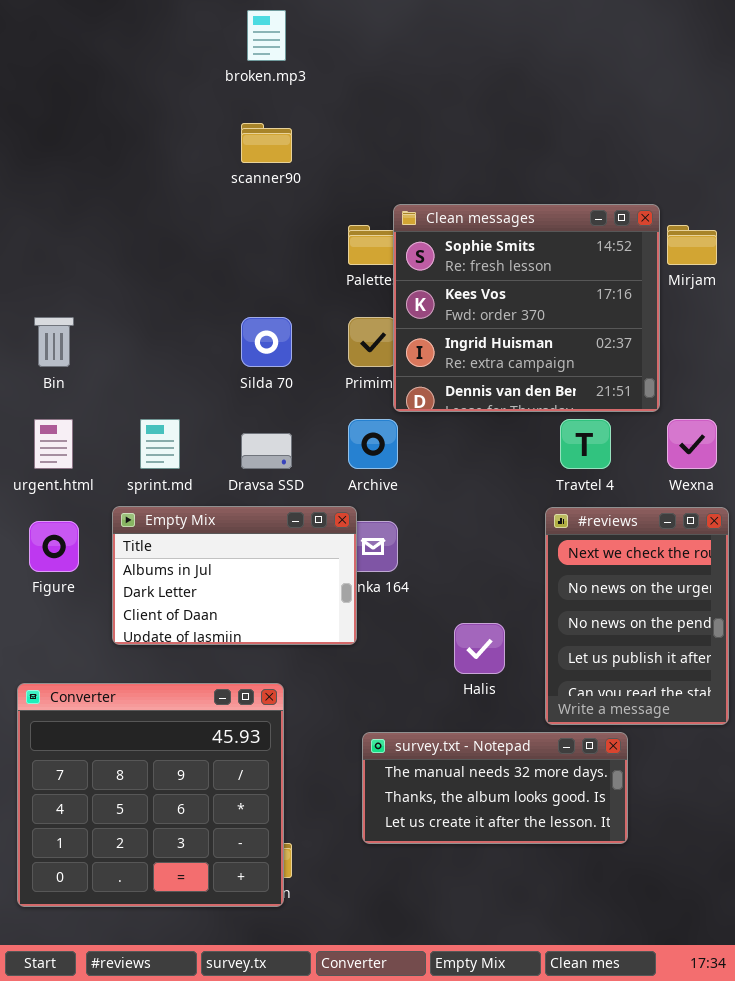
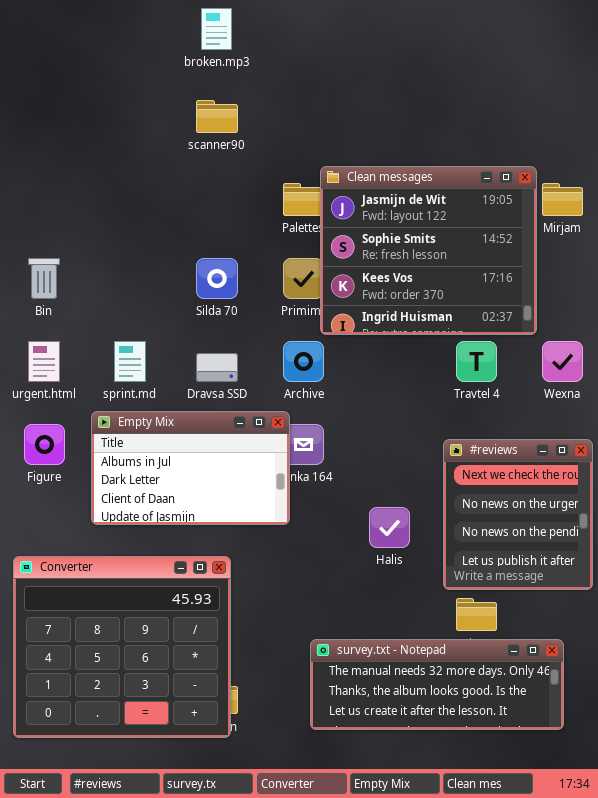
Clean messages: [393,204,660,412] -> [320,166,537,335], scrolled up 1 row
#reviews: [545,507,729,725] -> [443,439,593,590], resized
survey.txt - Notepad: [362,732,628,844] -> [310,639,564,730], moved, resized

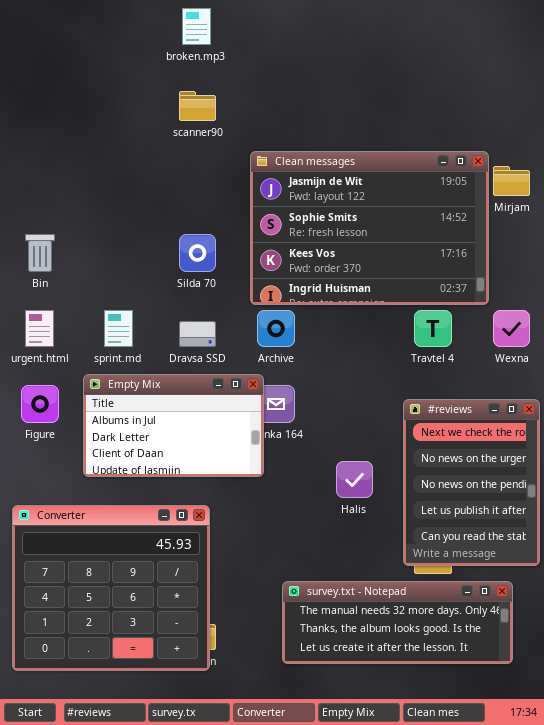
Clean messages: [320,166,537,335] -> [250,151,489,305], resized
#reviews: [443,439,593,590] -> [403,399,540,566], resized

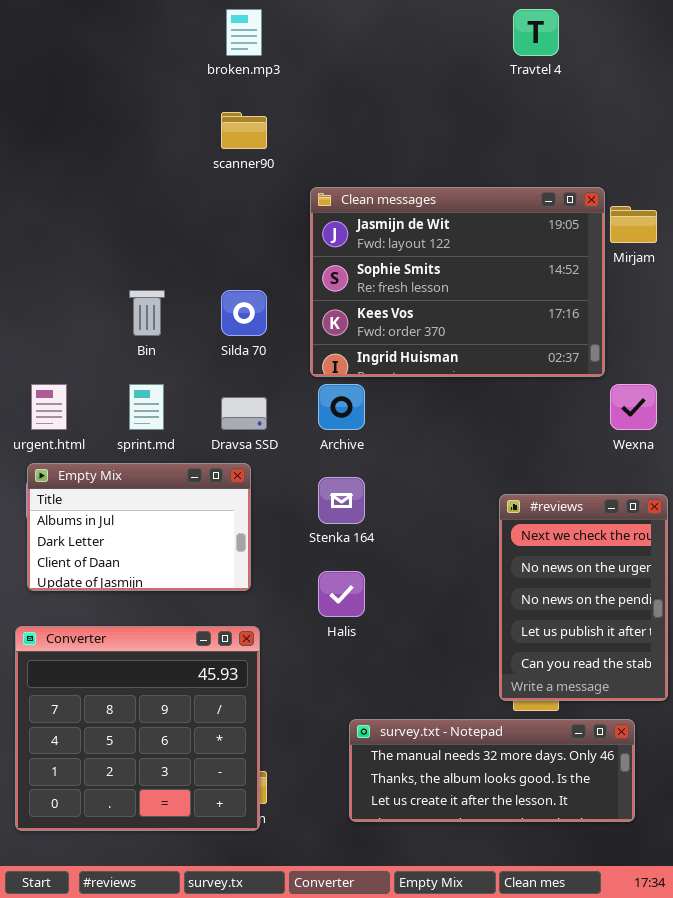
Bin: [25,234,55,272] -> [129,290,165,336], moved
Travtel 4: [414,310,452,347] -> [513,9,559,56], moved
Empty Mix: [83,374,264,477] -> [27,463,251,591], moved
Halis: [336,461,373,498] -> [318,571,365,617], moved

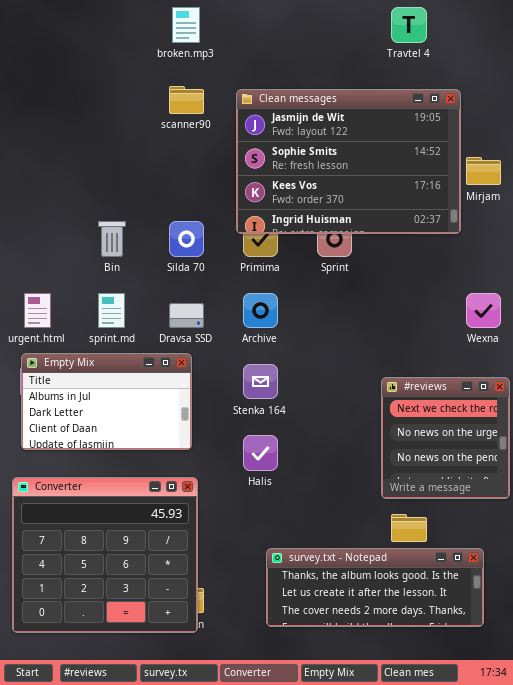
Clean messages: [310,187,605,377] -> [236,89,461,234], moved
#reviews: [499,494,668,701] -> [381,377,510,499], resized
survey.txt - Notepad: [349,719,635,822] -> [266,548,484,627], scrolled down 1 row

